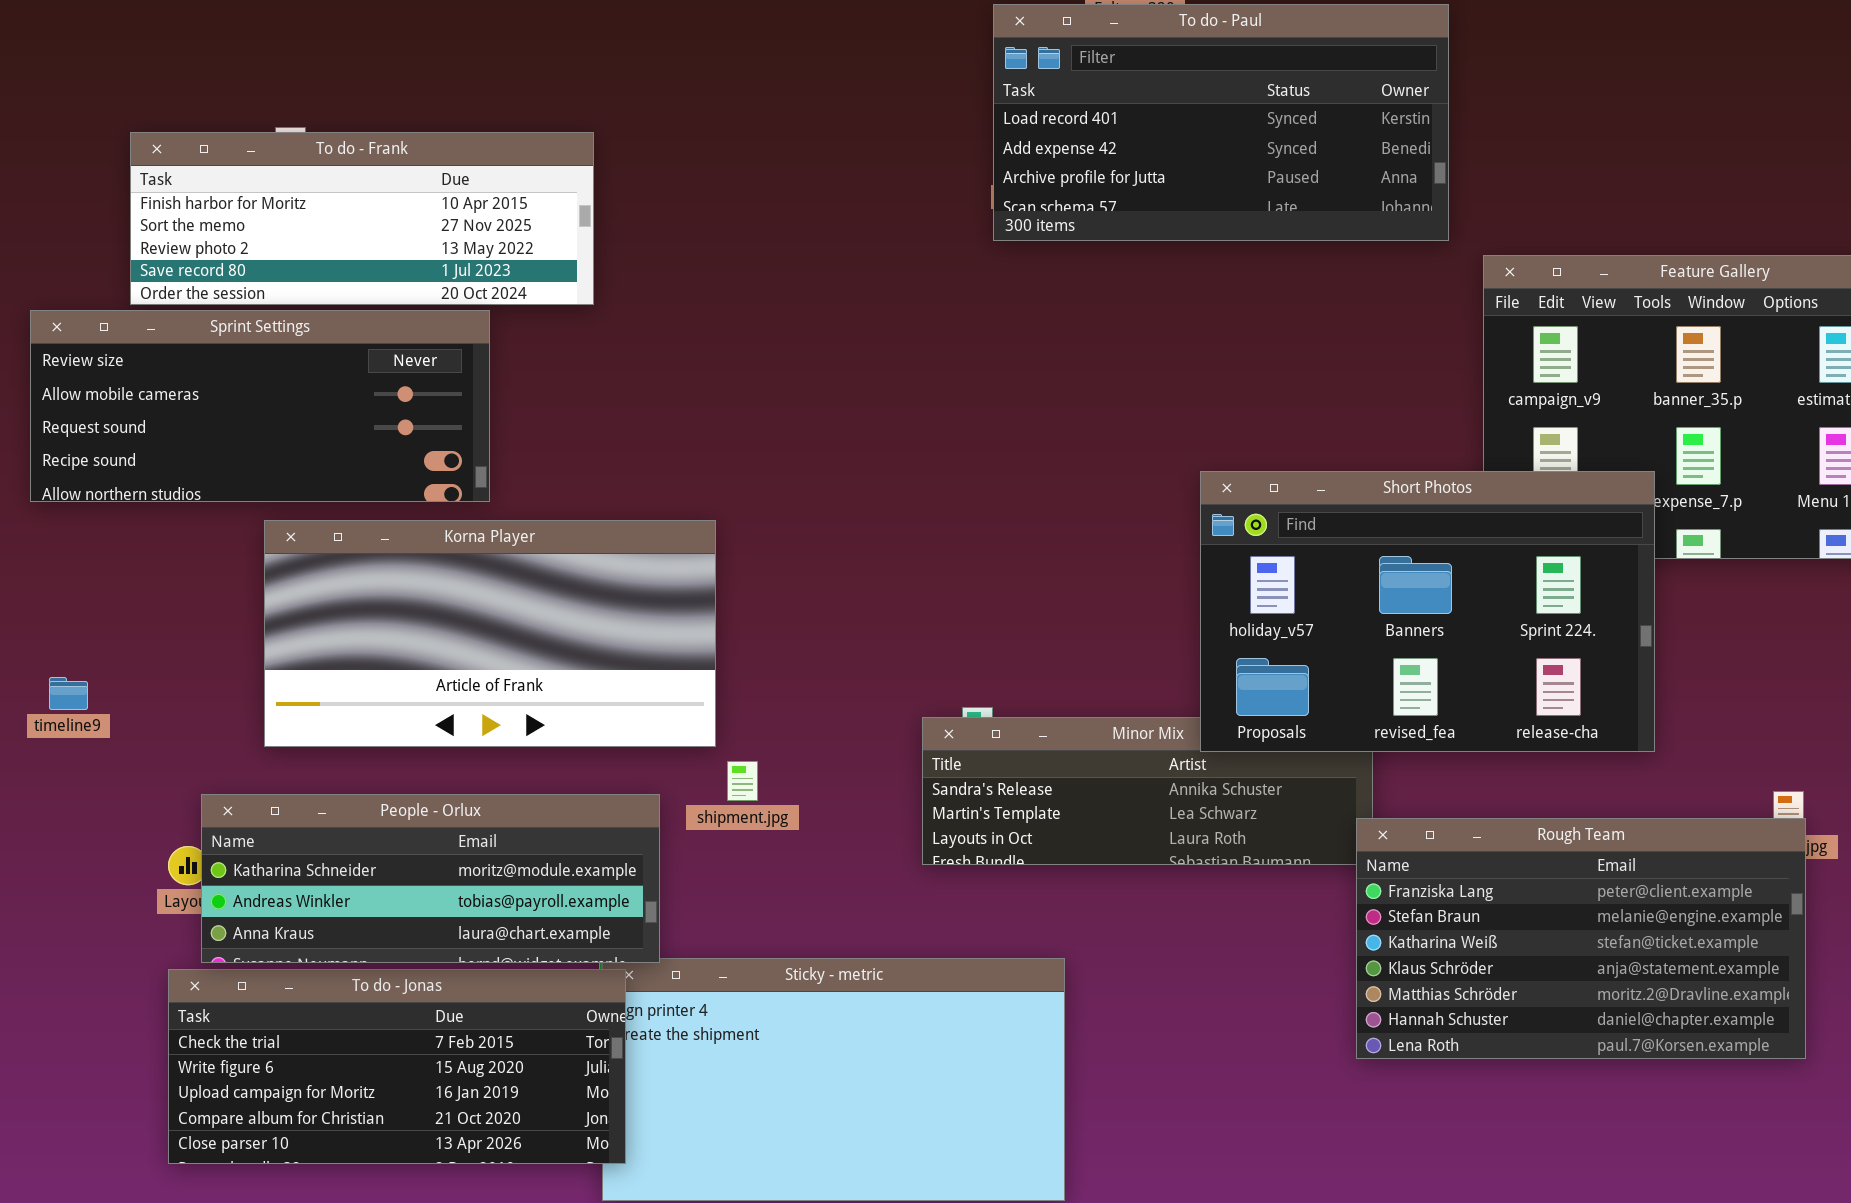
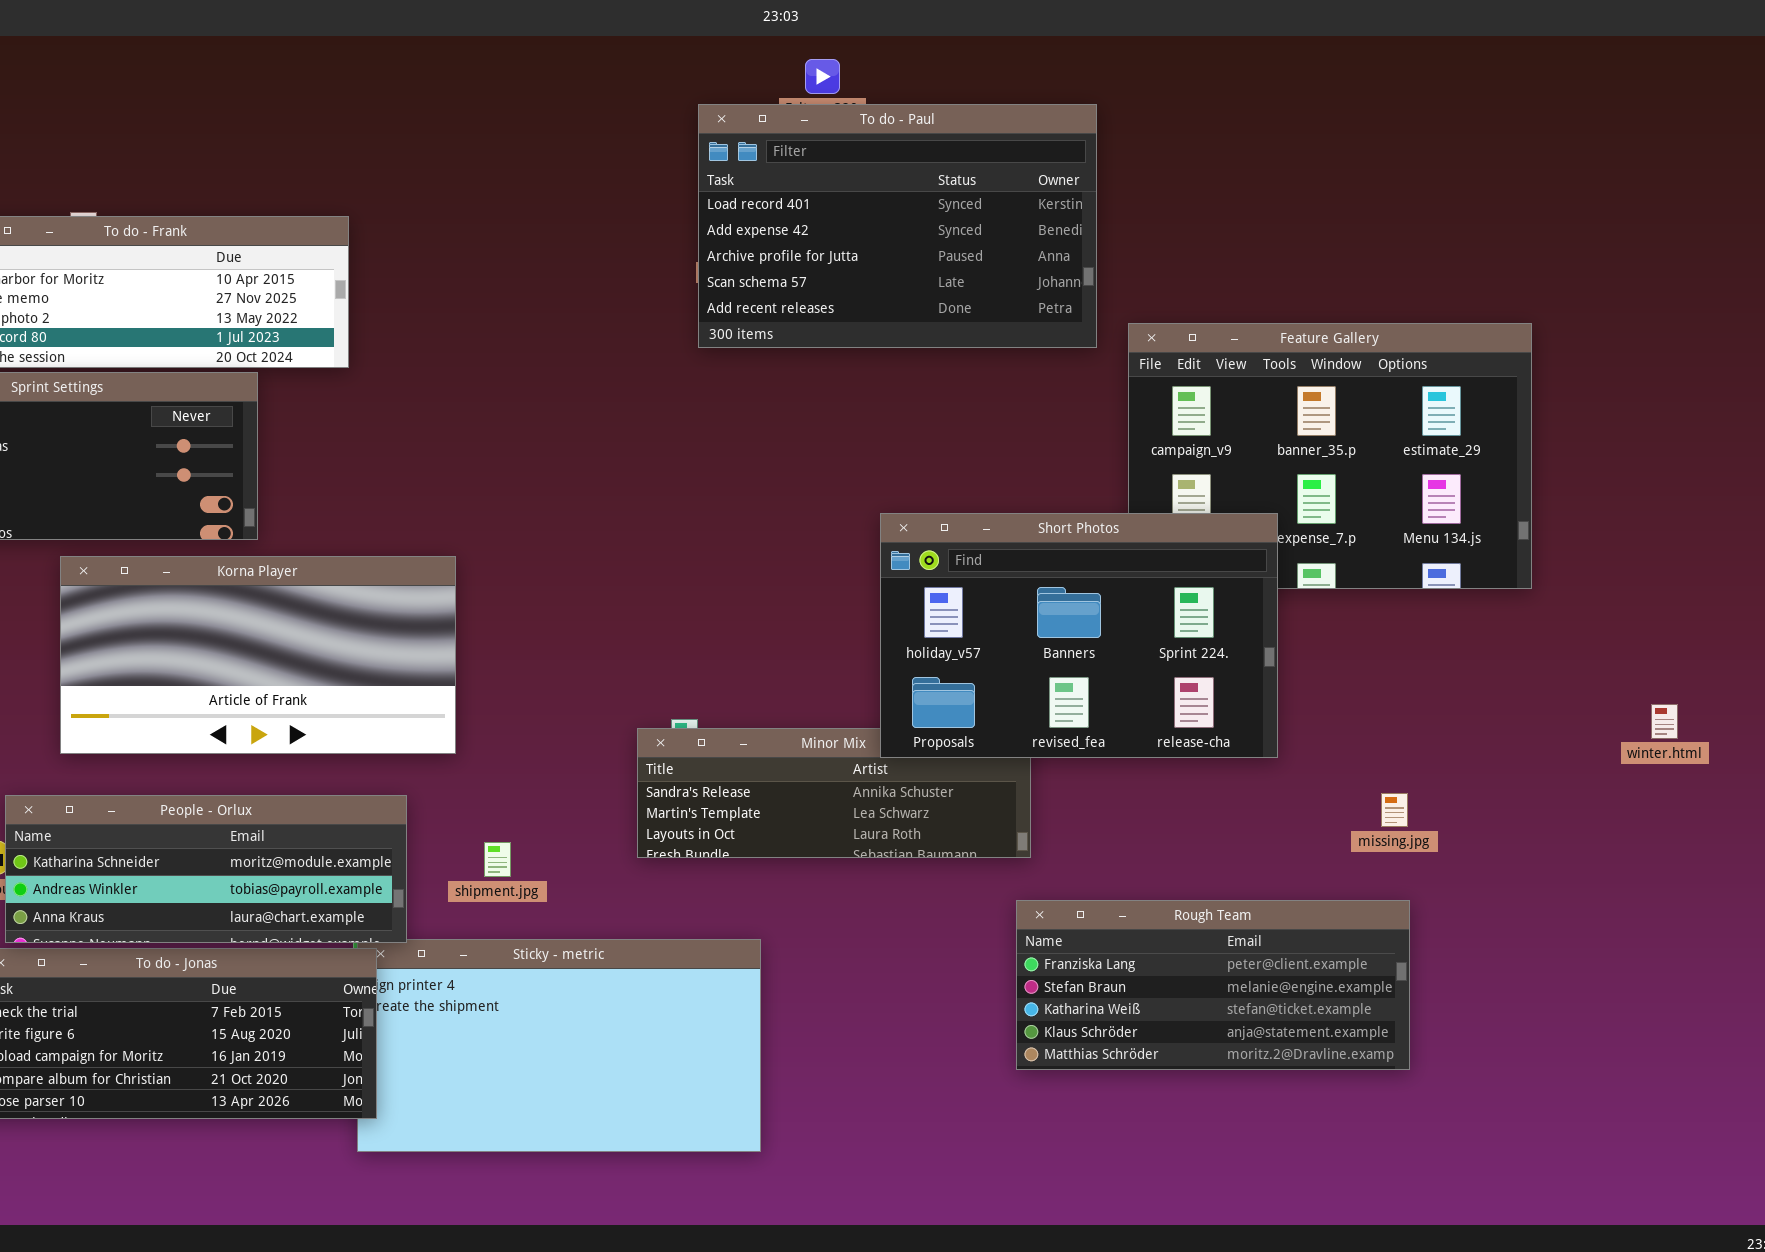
To do - Paul: [993,4,1449,241] -> [698,104,1097,348], resized
shipment.jpg: [727,761,758,801] -> [484,842,511,877], moved
Rough Team: [1356,818,1806,1059] -> [1016,900,1410,1070], moved, resized

